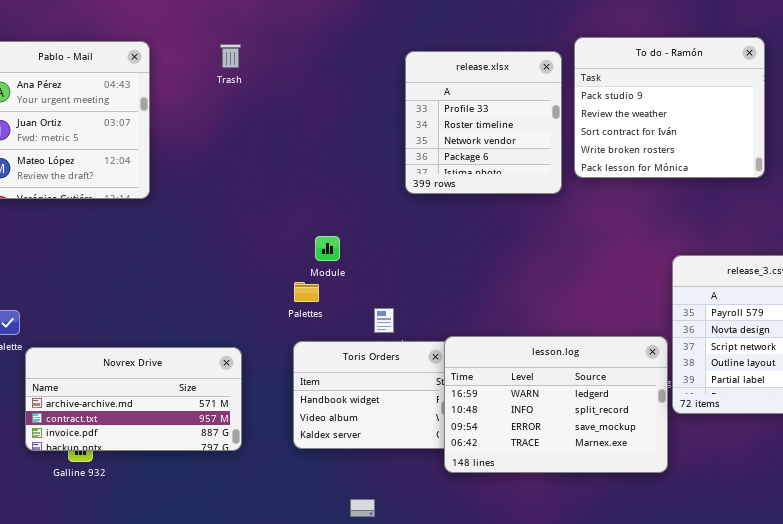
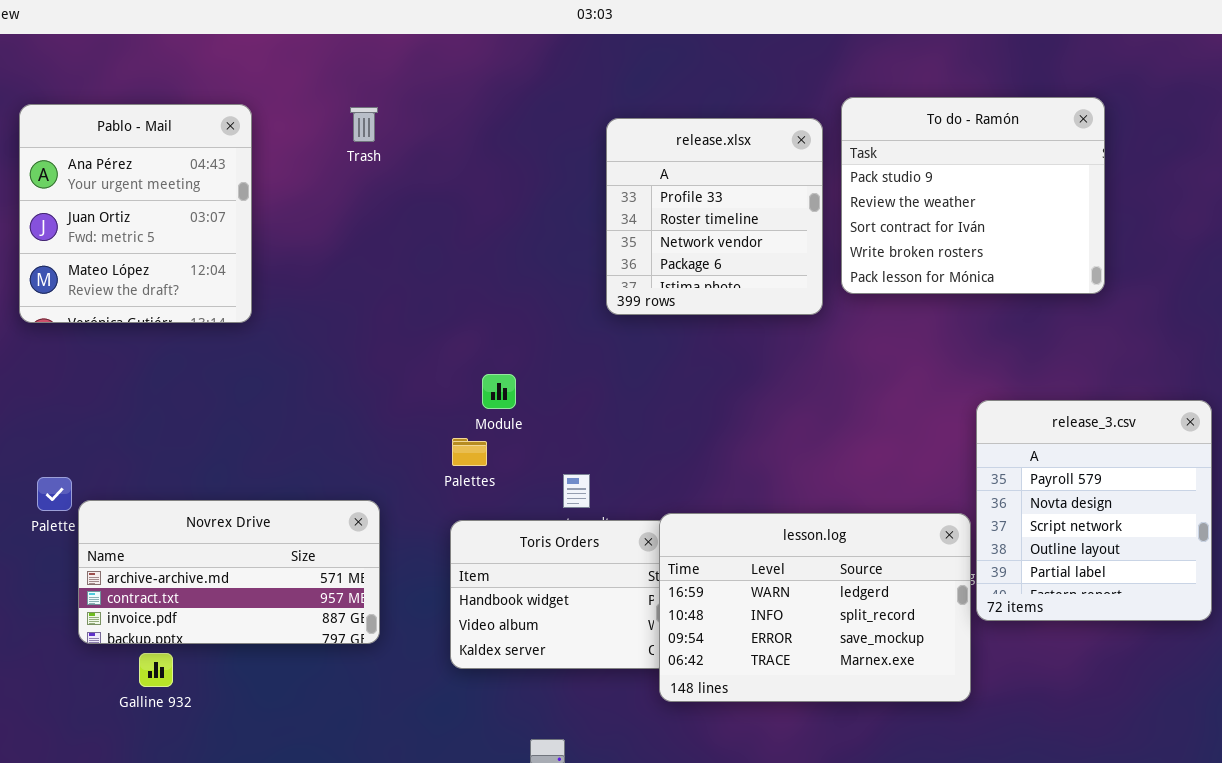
Novrex Drive: [25,347,242,451] -> [78,500,380,644], moved

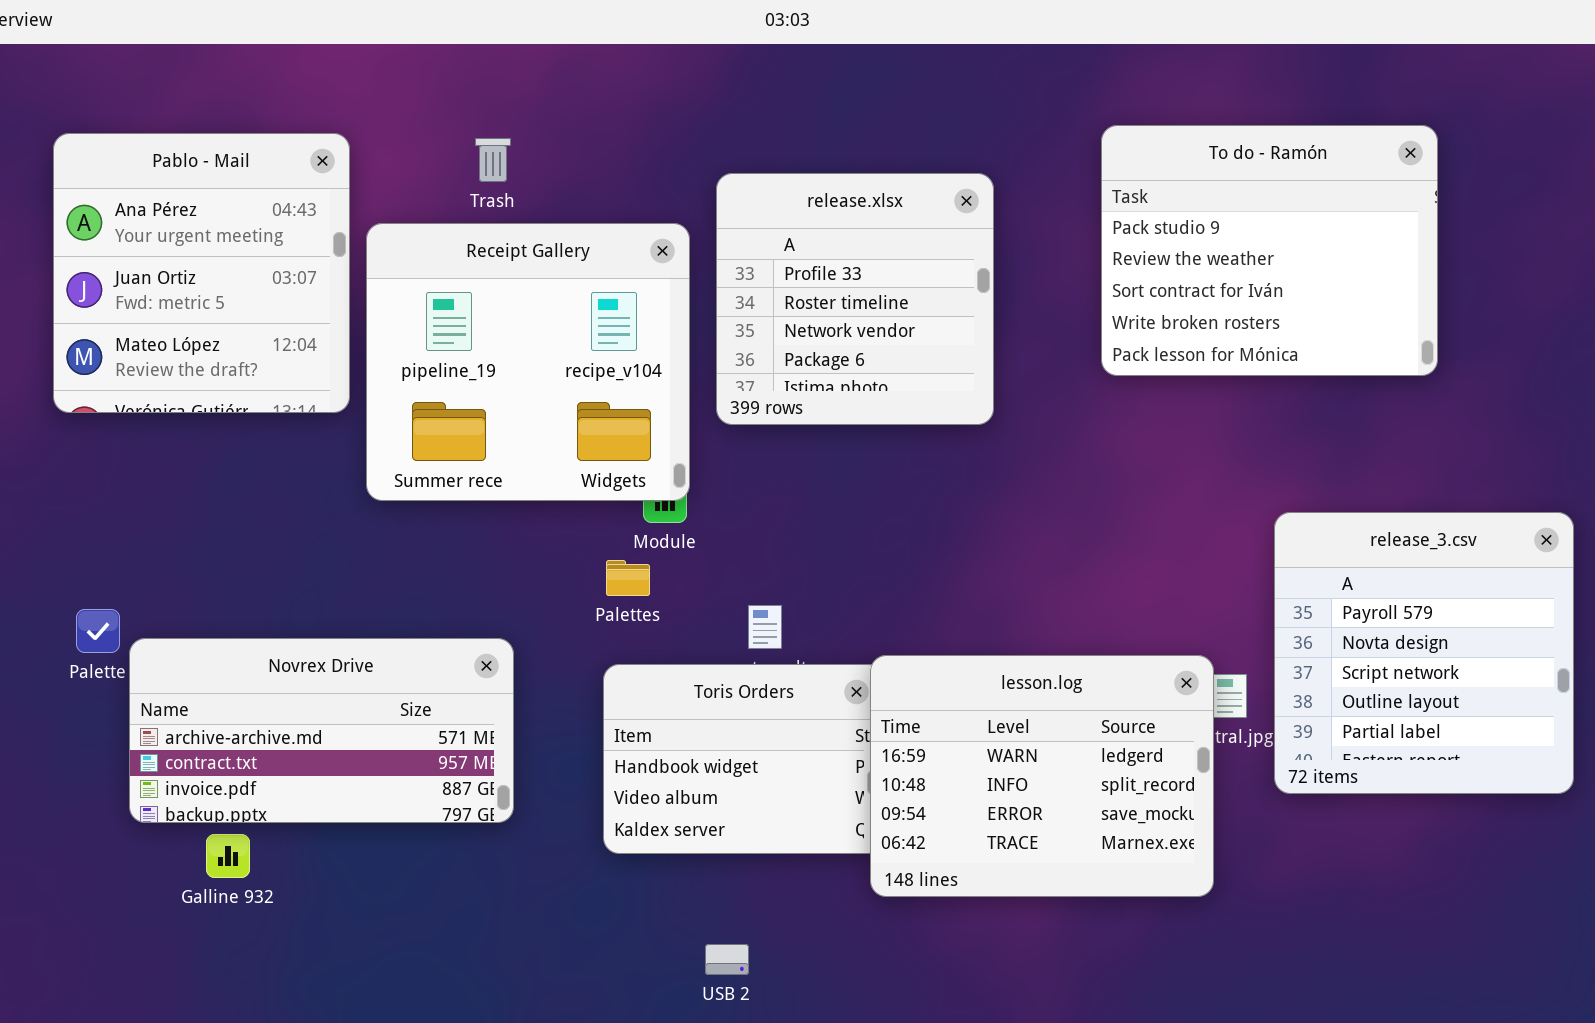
release.xlsx: [606,118,823,315] -> [716,173,994,425], moved
Receipt Gallery: none -> [366,223,690,501], opened
lesson.log: [659,513,971,702] -> [870,655,1214,897], resized

